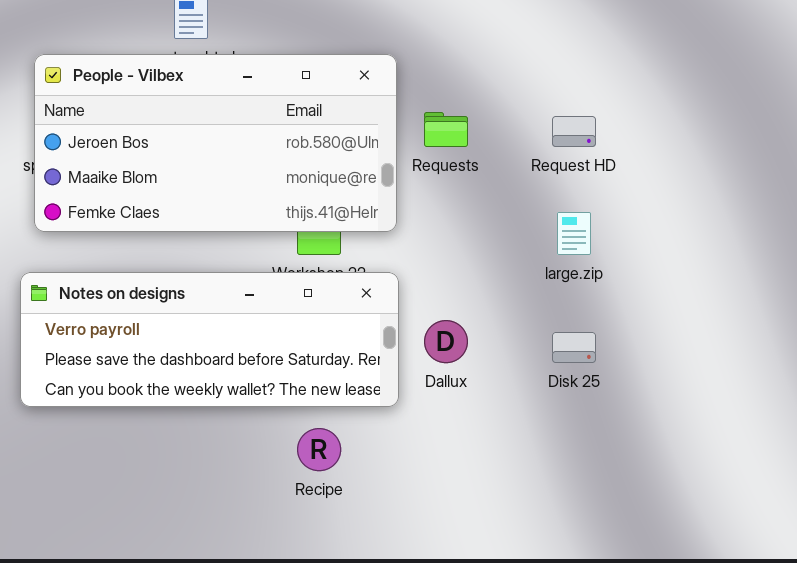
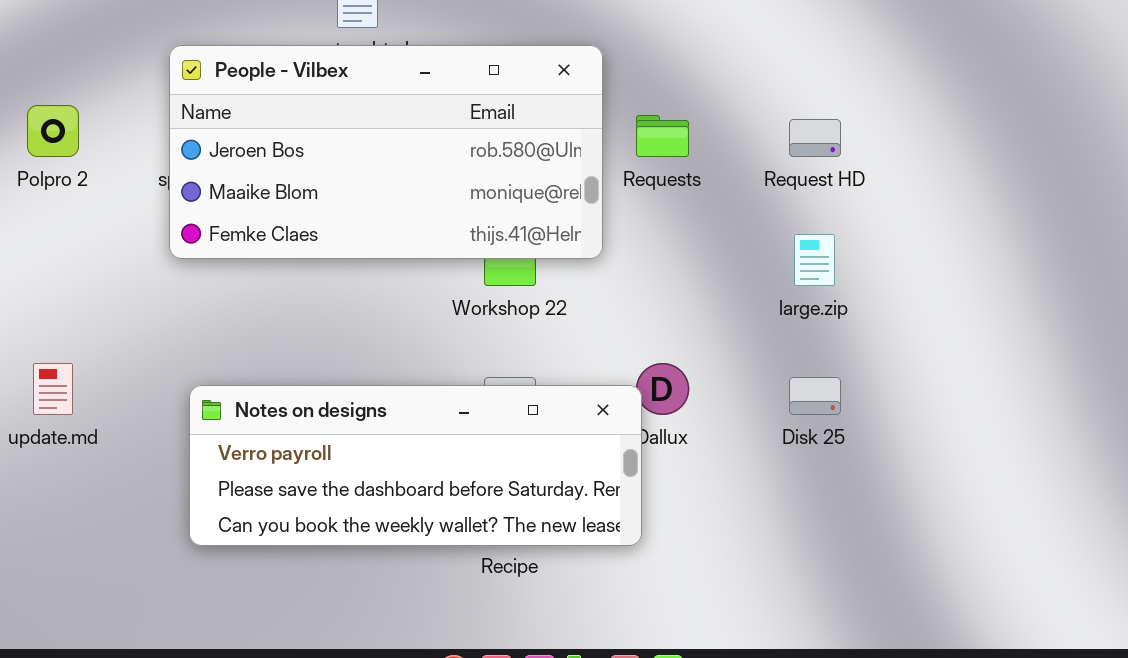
Notes on designs: [20,272,399,407] -> [189,385,642,546], moved

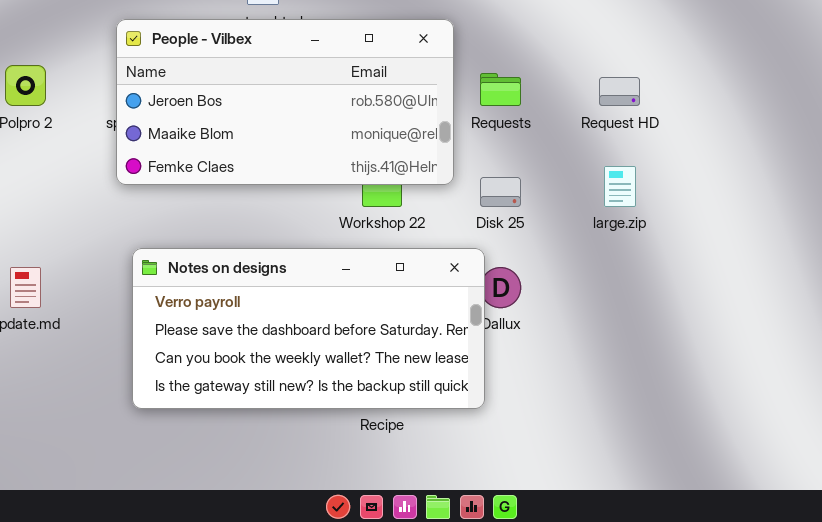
Disk 25: [789,377,841,415] -> [480,177,521,207], moved
Notes on designs: [189,385,642,546] -> [132,248,485,409], resized

